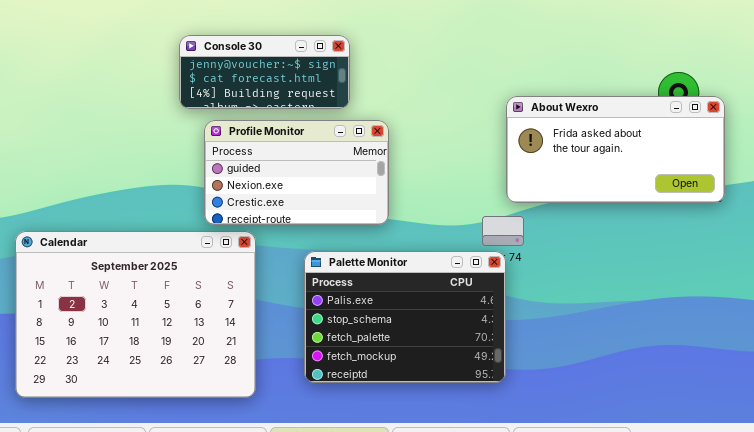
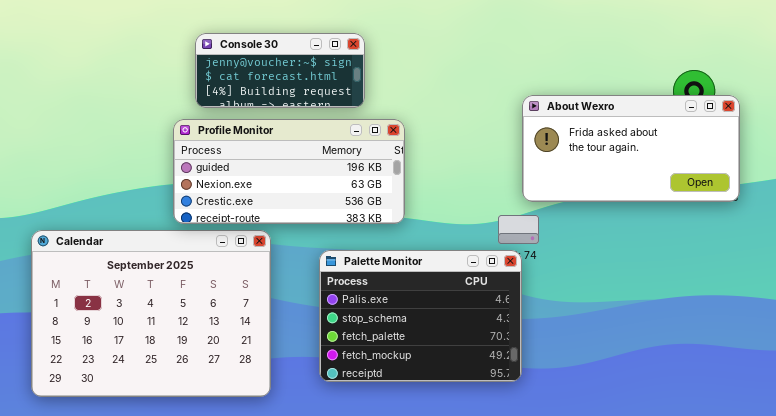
Profile Monitor: [204,120,389,225] -> [173,119,405,224], resized

